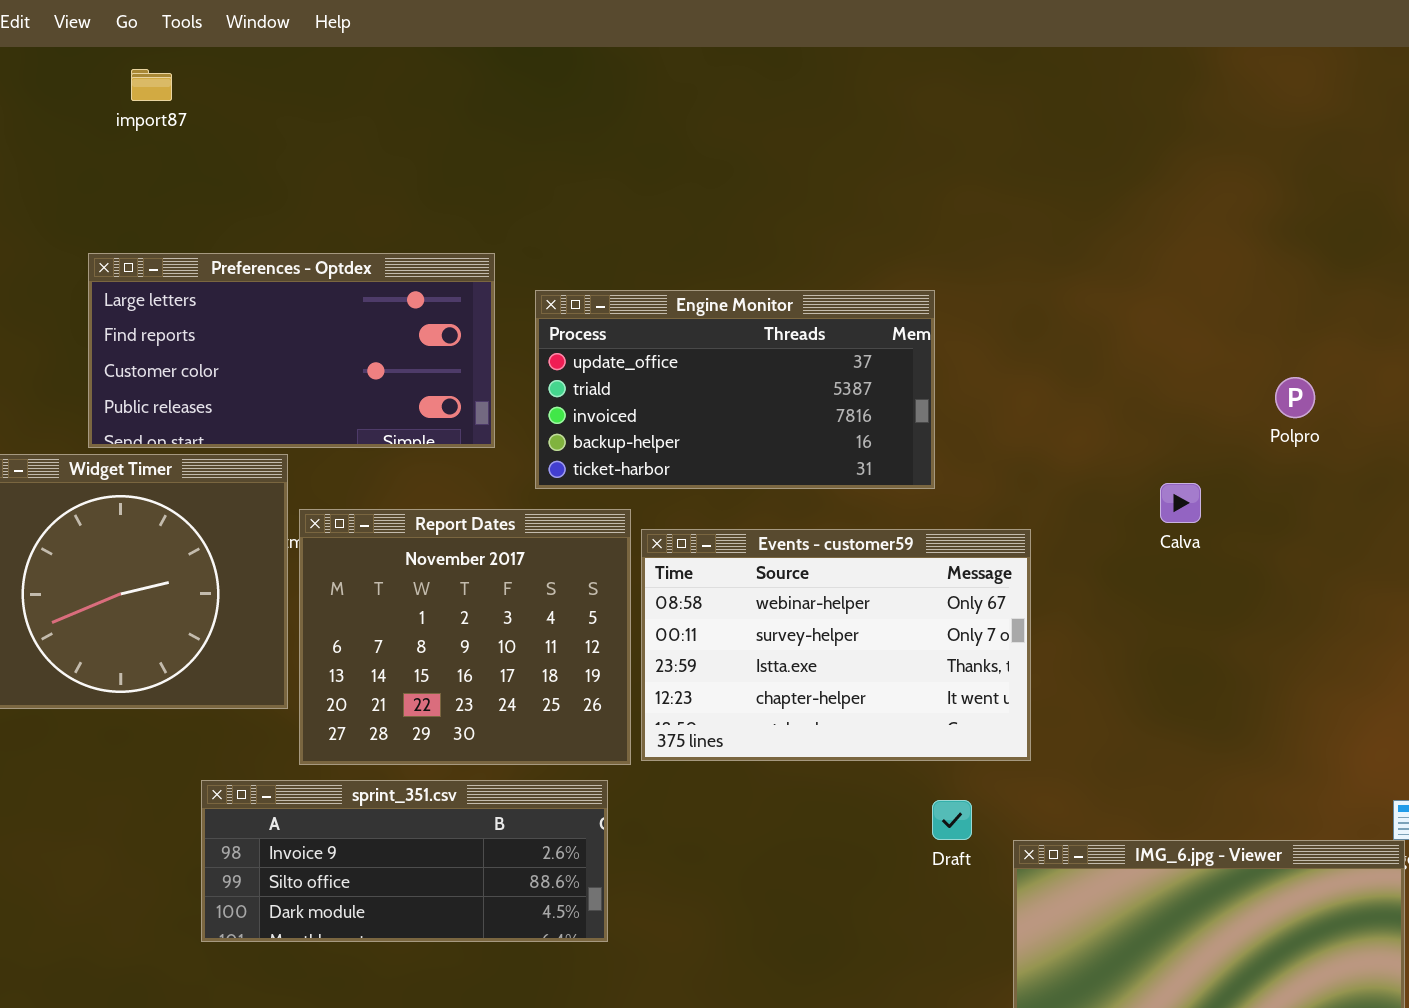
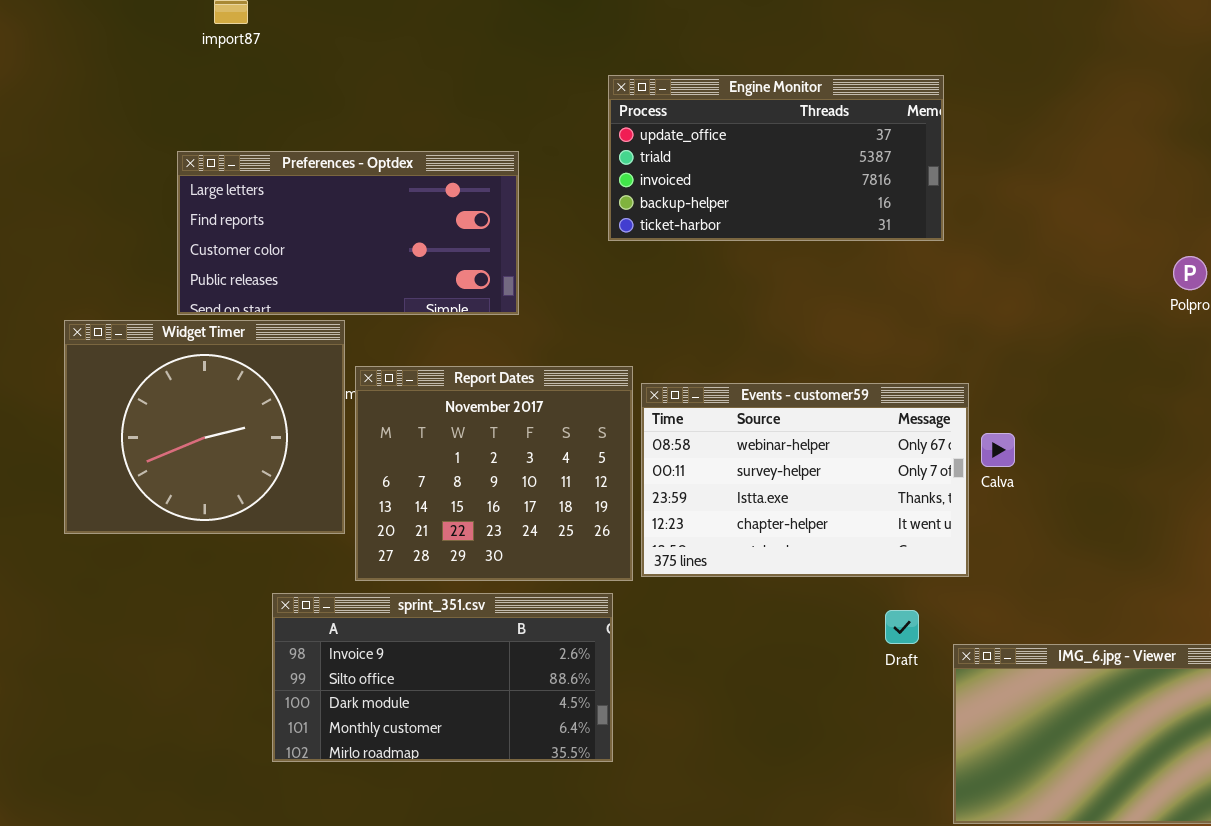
Engine Monitor: [535,290,935,489] -> [608,75,944,241], moved
Calva: [1160,483,1201,523] -> [981,433,1015,467], moved
sprint_351.csv: [201,780,608,942] -> [272,593,613,762], resized

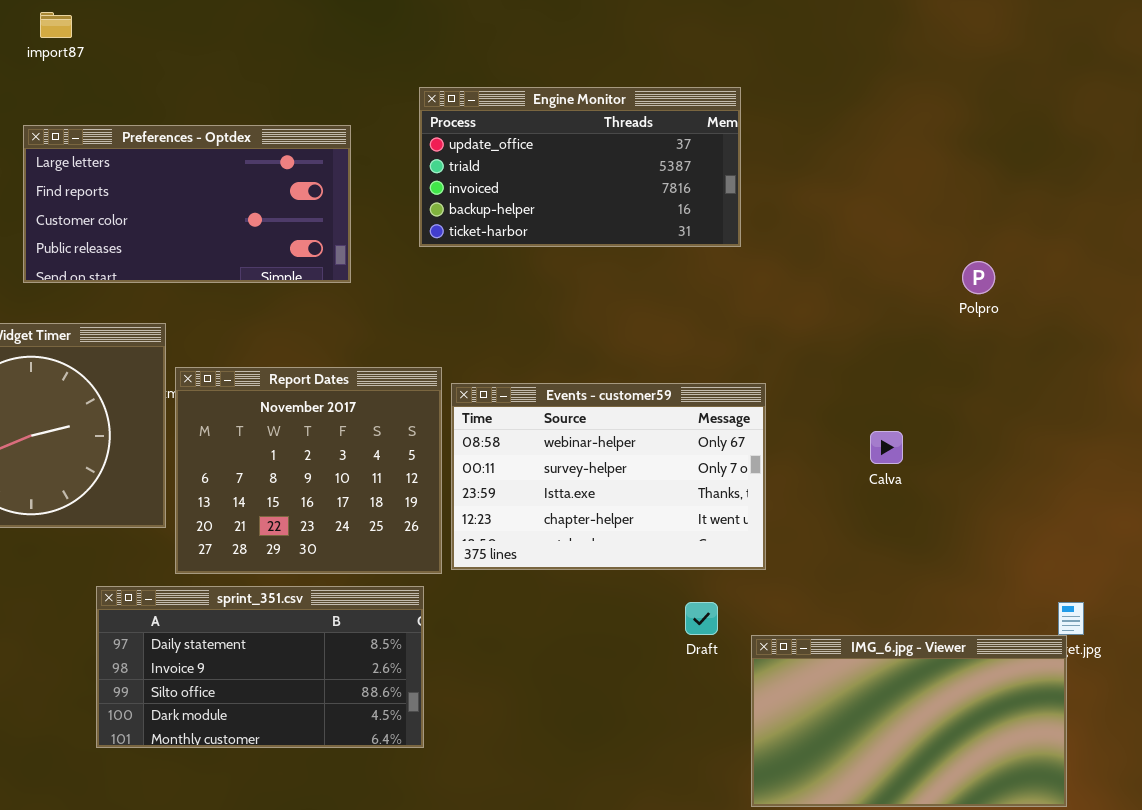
Preferences - Optdex: [177,151,519,315] -> [23,125,351,283], moved
Calva: [981,433,1015,467] -> [870,431,903,464], moved
sprint_351.csv: [272,593,613,762] -> [96,586,424,748], scrolled up 1 row

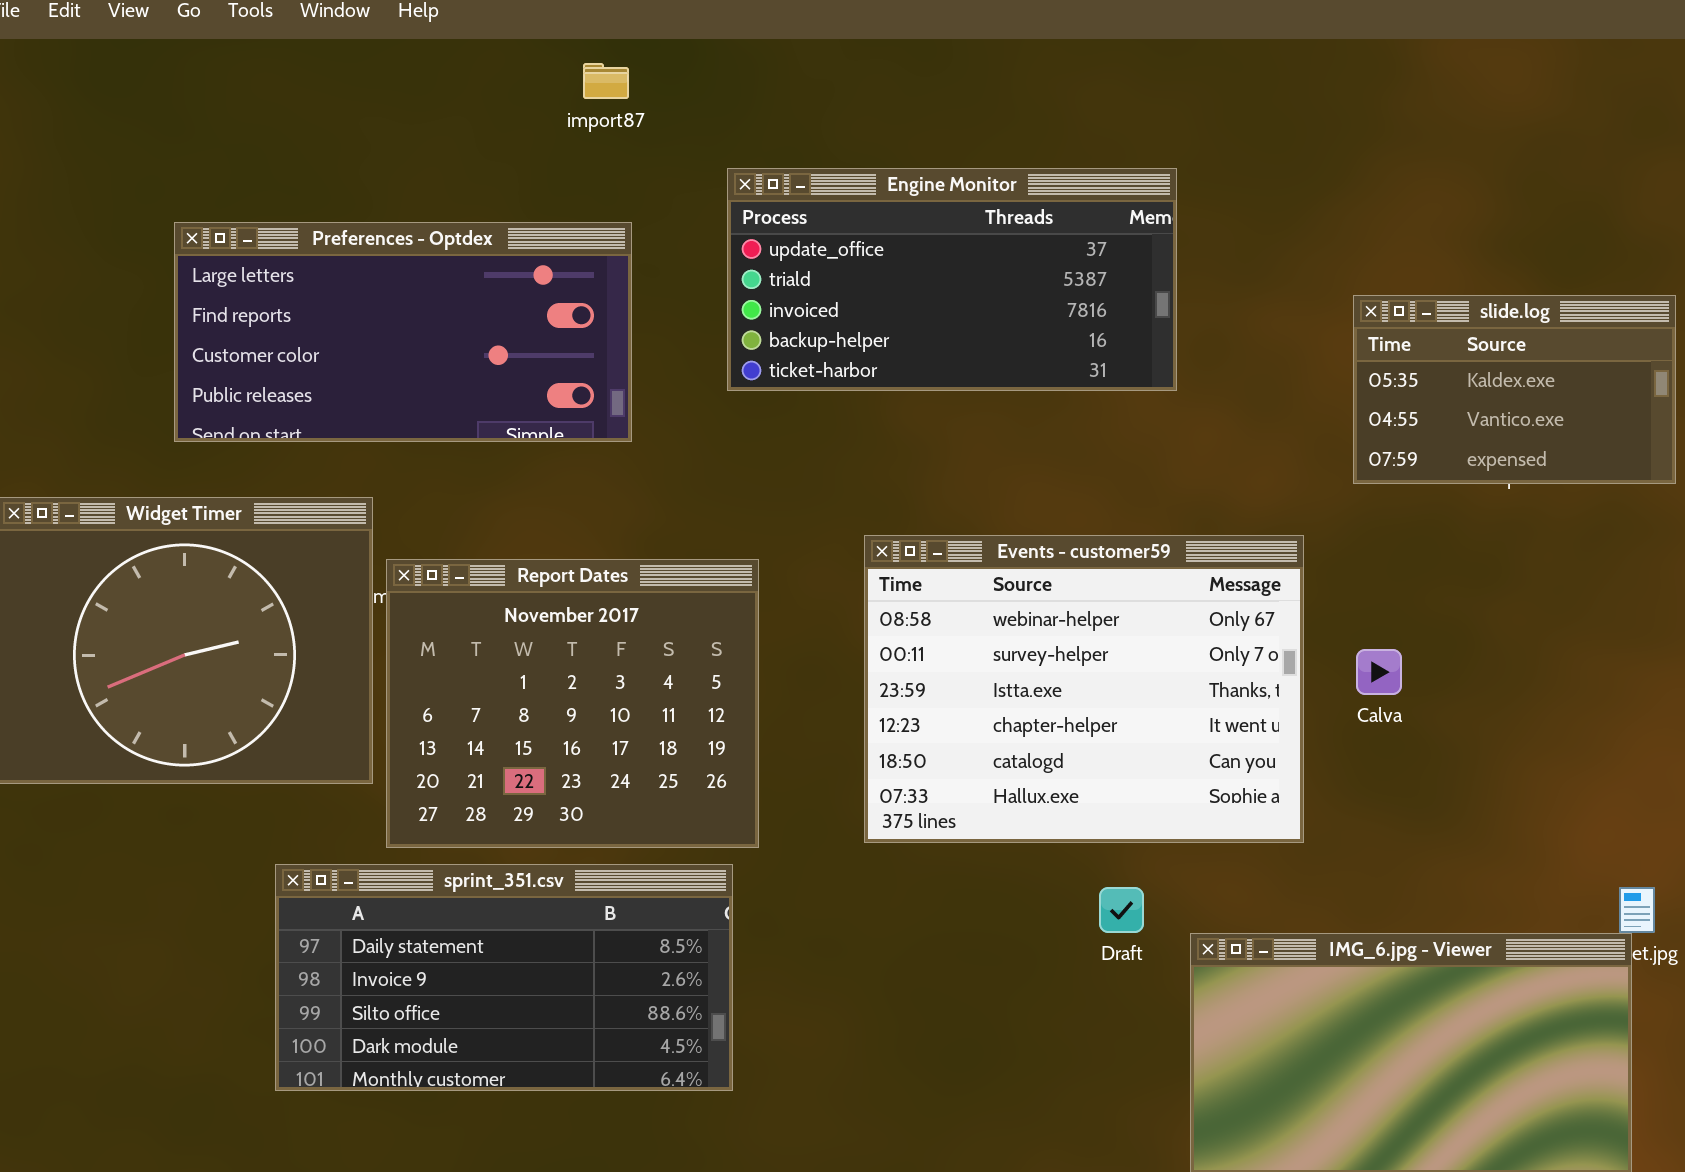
import87: [40,12,72,38] -> [583,63,629,99], moved
slide.log: none -> [1353,295,1676,484], opened
Events - customer59: [451,383,766,570] -> [864,535,1304,843], moved, resized

